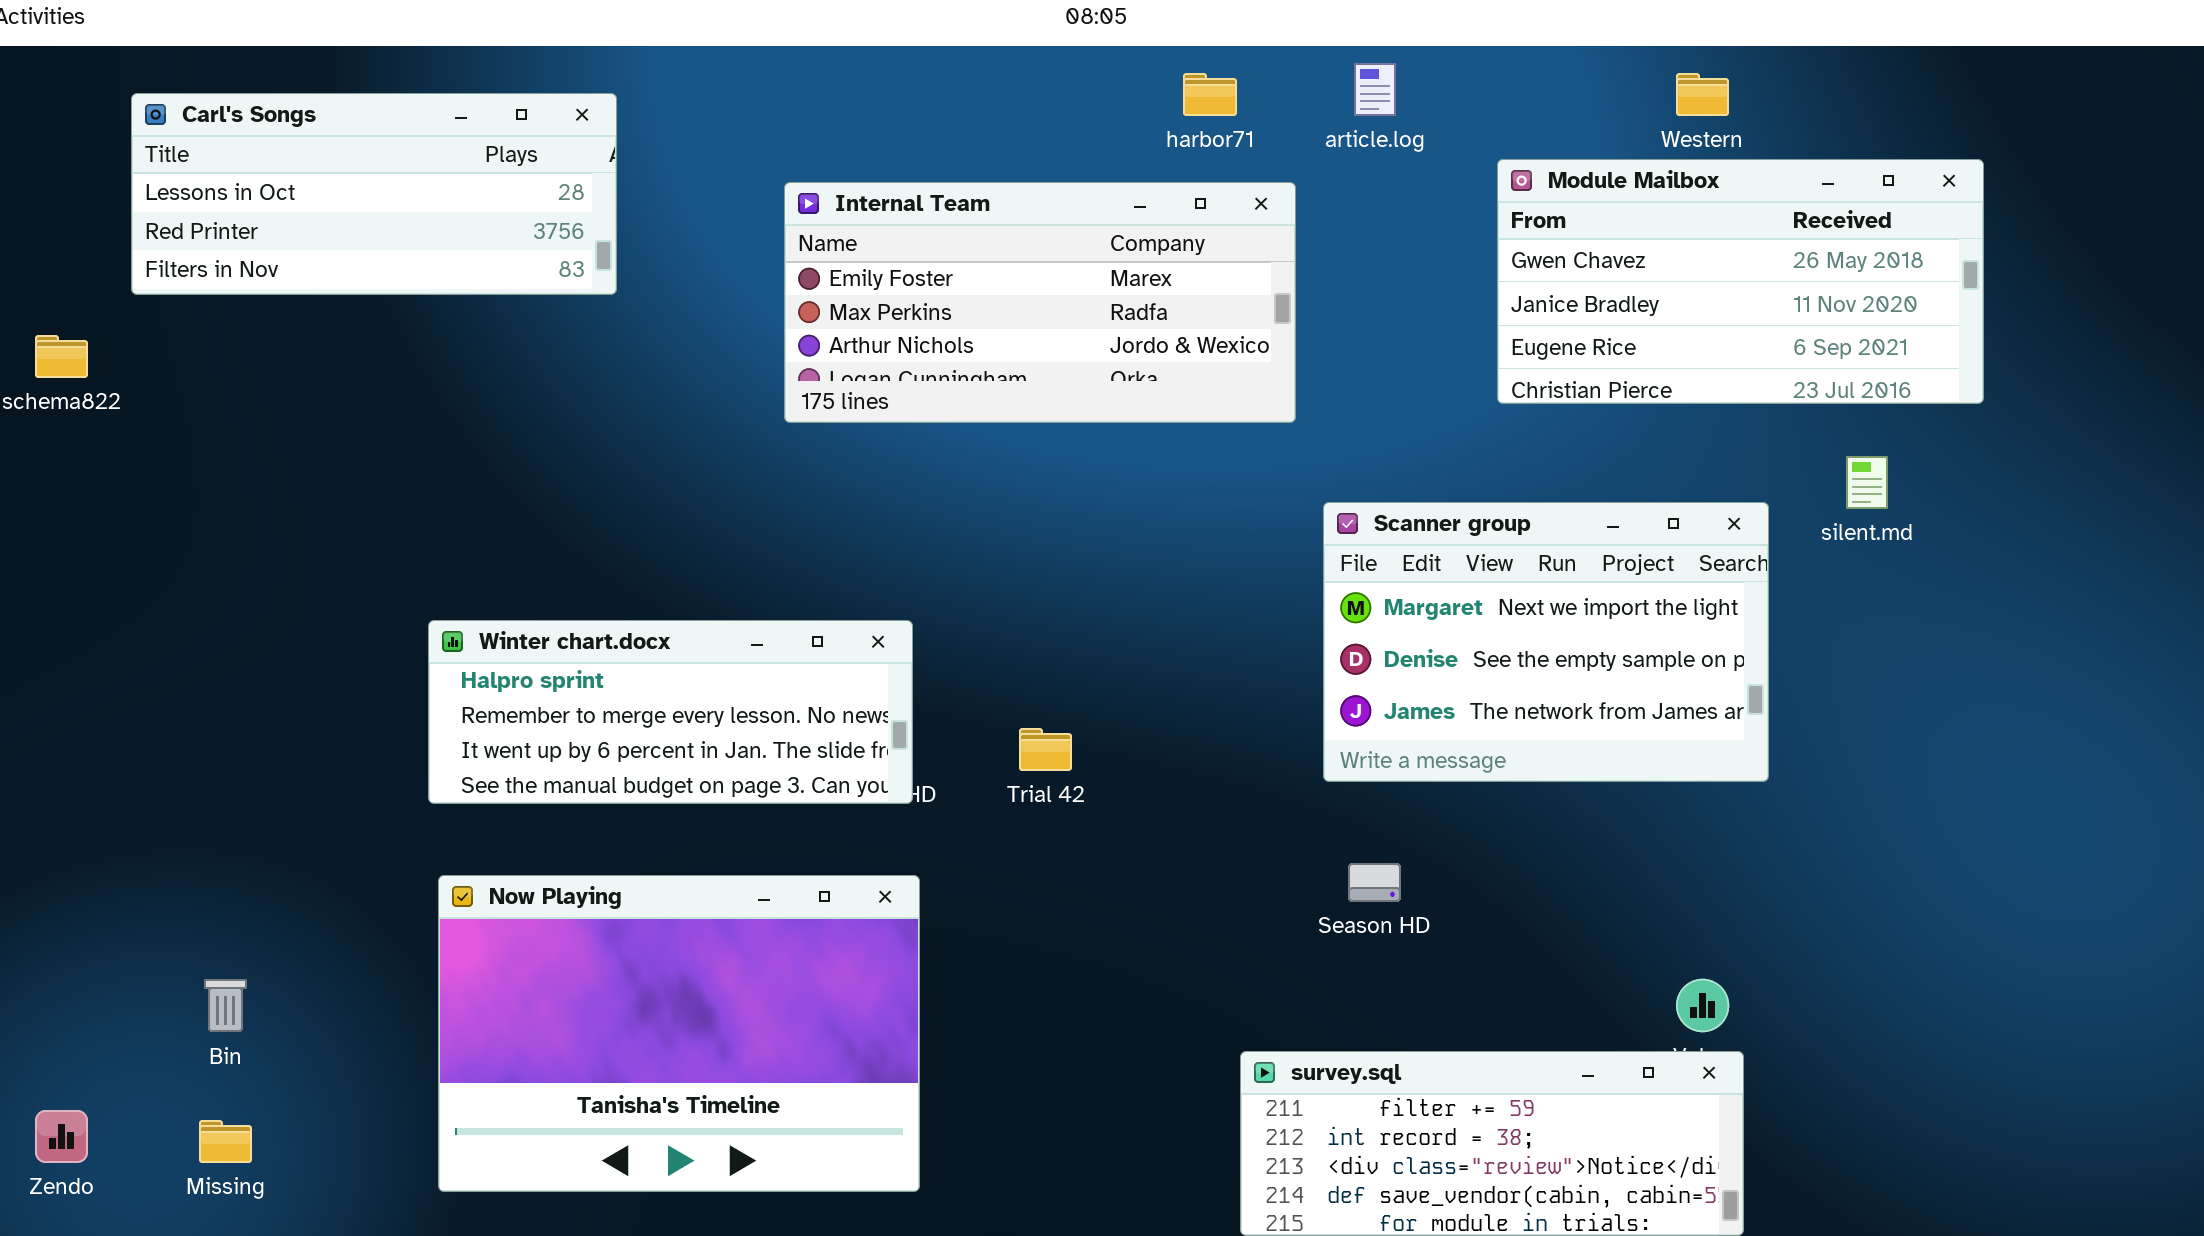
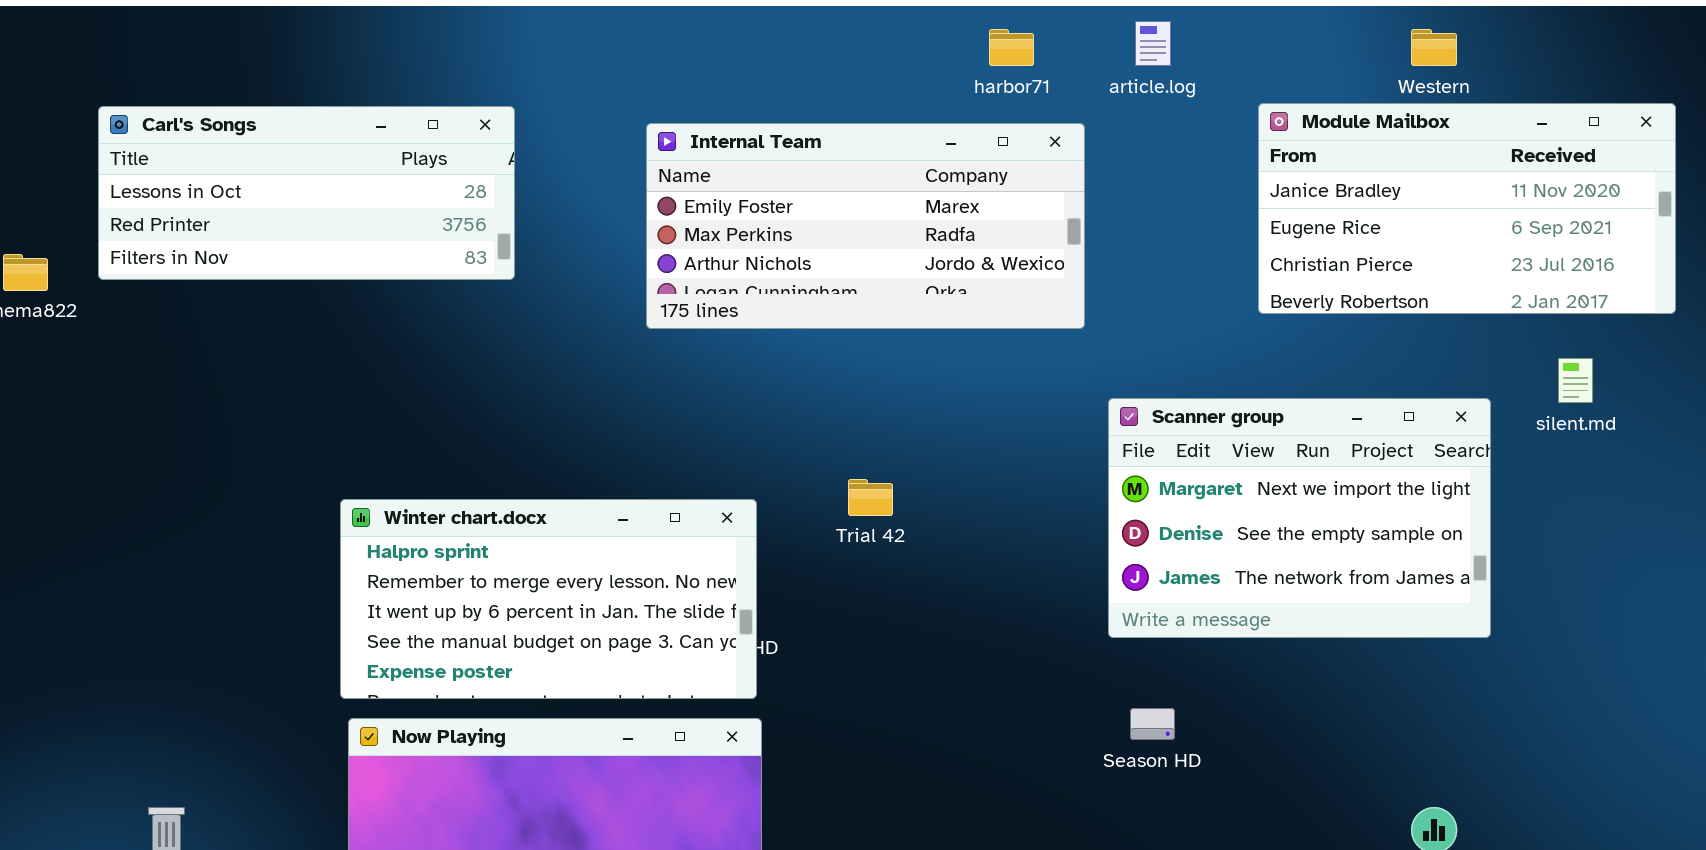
Carl's Songs: [131,93,617,295] -> [98,106,515,280], moved
Module Mailbox: [1497,159,1984,404] -> [1258,103,1676,314], scrolled down 1 row
Winter chart.docx: [428,620,913,804] -> [340,499,757,699], resized
Trial 42: [1019,728,1072,771] -> [848,479,893,516], moved

